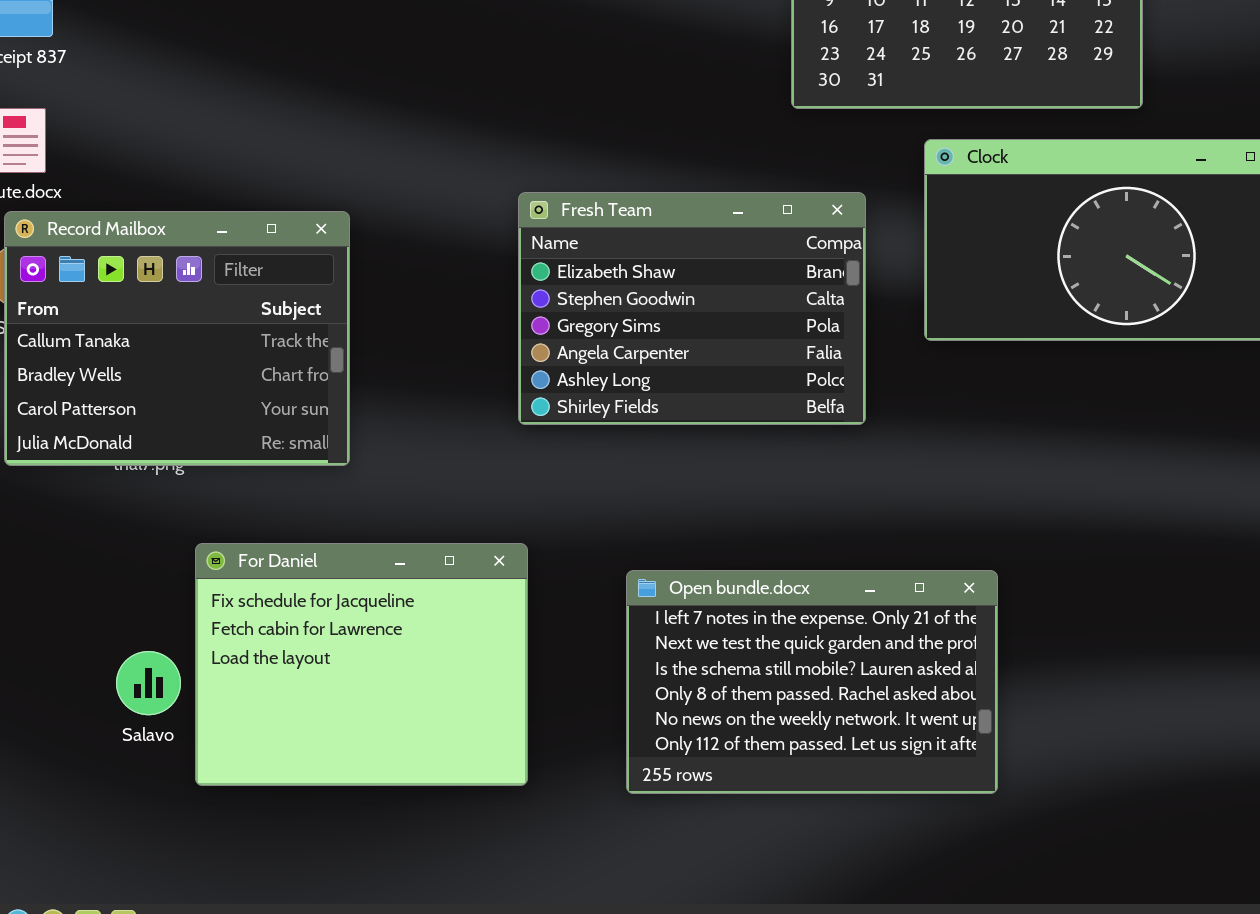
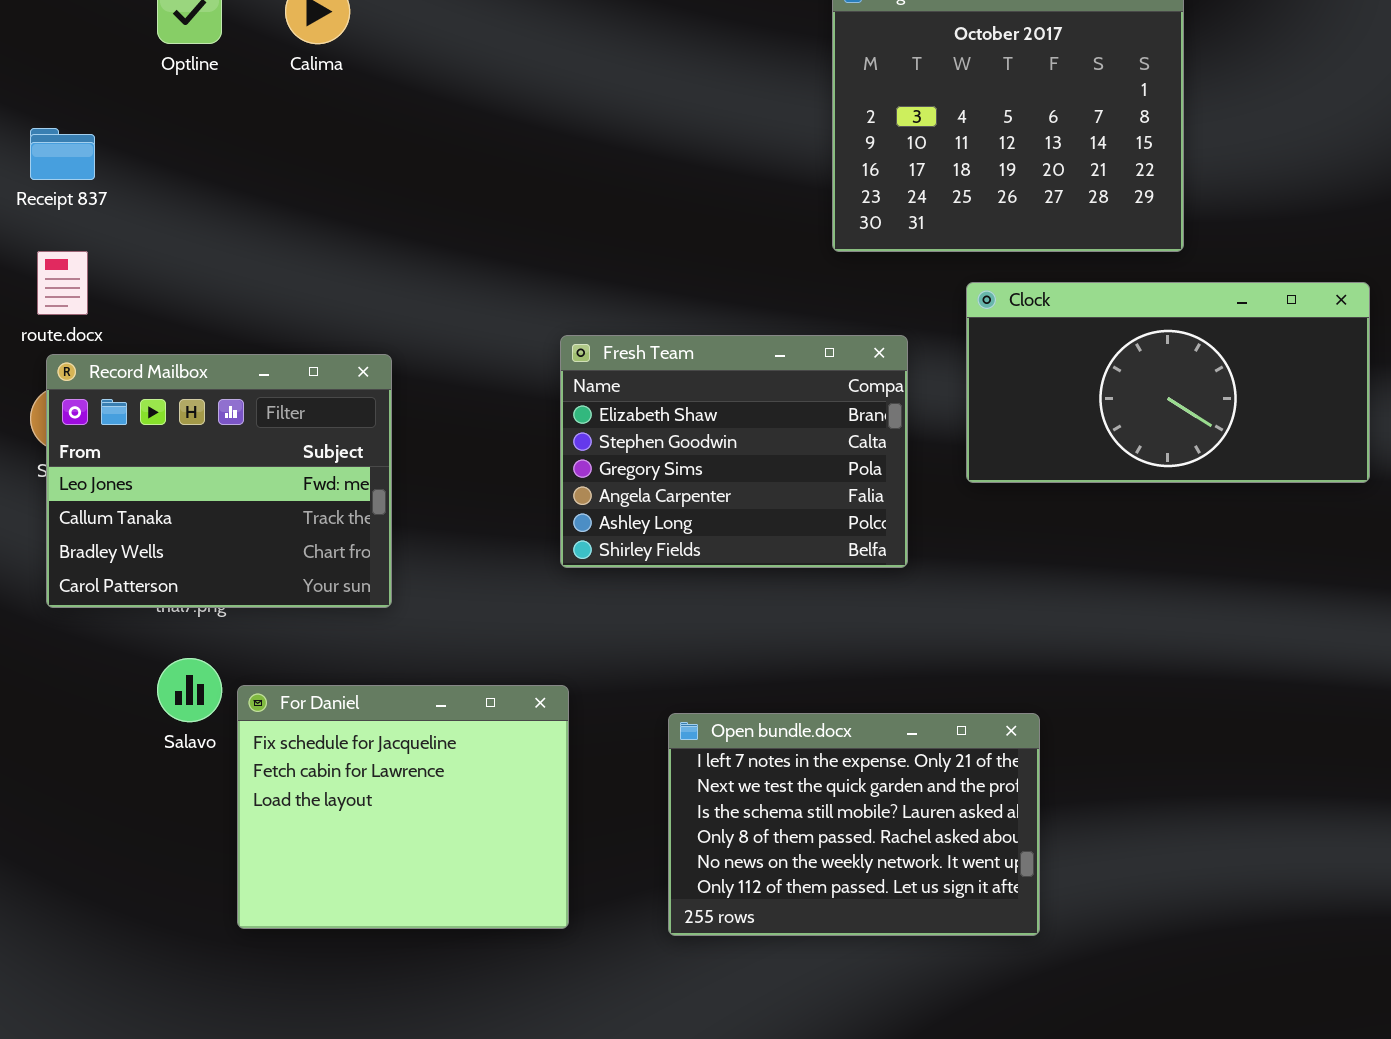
Record Mailbox: [4,211,350,466] -> [46,354,392,608], scrolled up 1 row
Salavo: [116,651,181,715] -> [157,658,222,722], moved

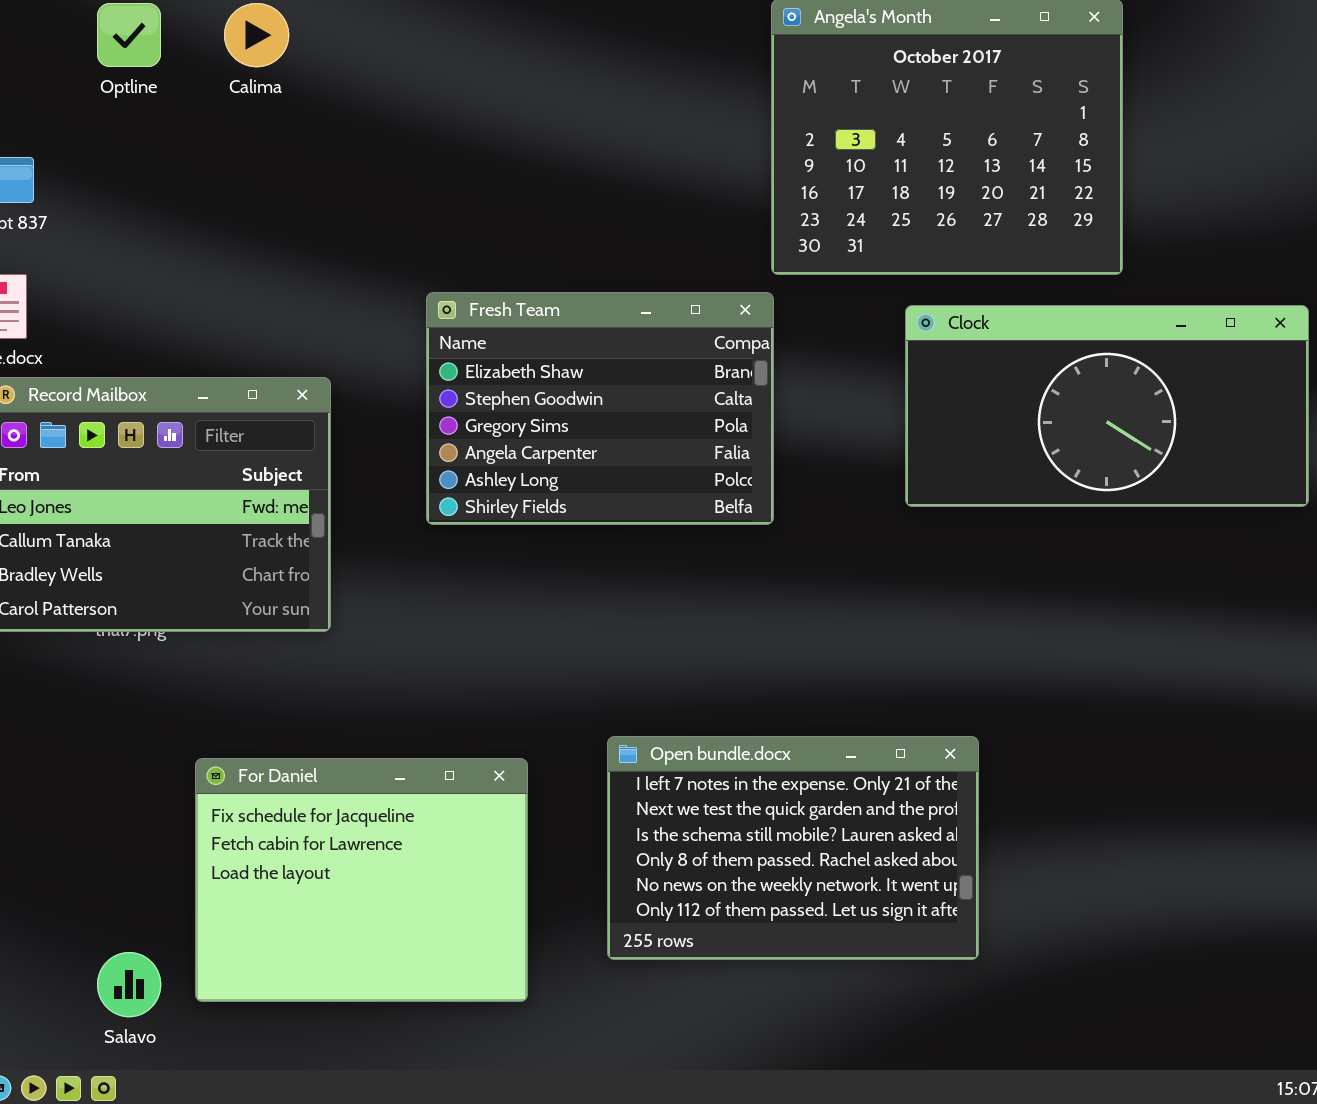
Fresh Team: [560,335,908,568] -> [426,292,774,525], moved
Salavo: [157,658,222,722] -> [97,952,161,1017], moved
For Daniel: [237,685,569,929] -> [195,758,528,1002], moved

